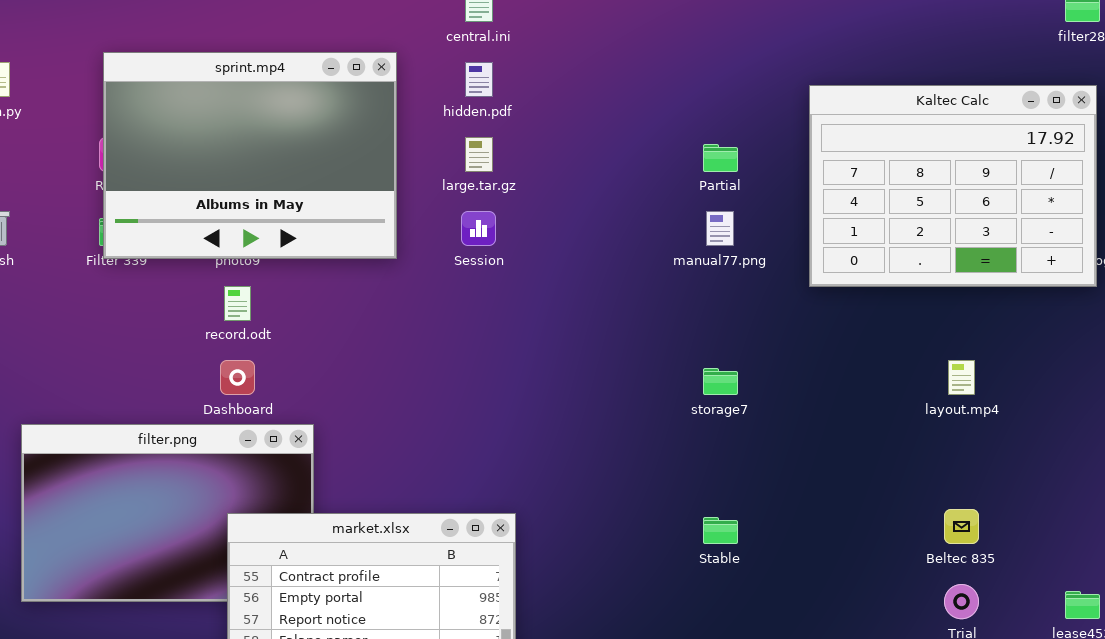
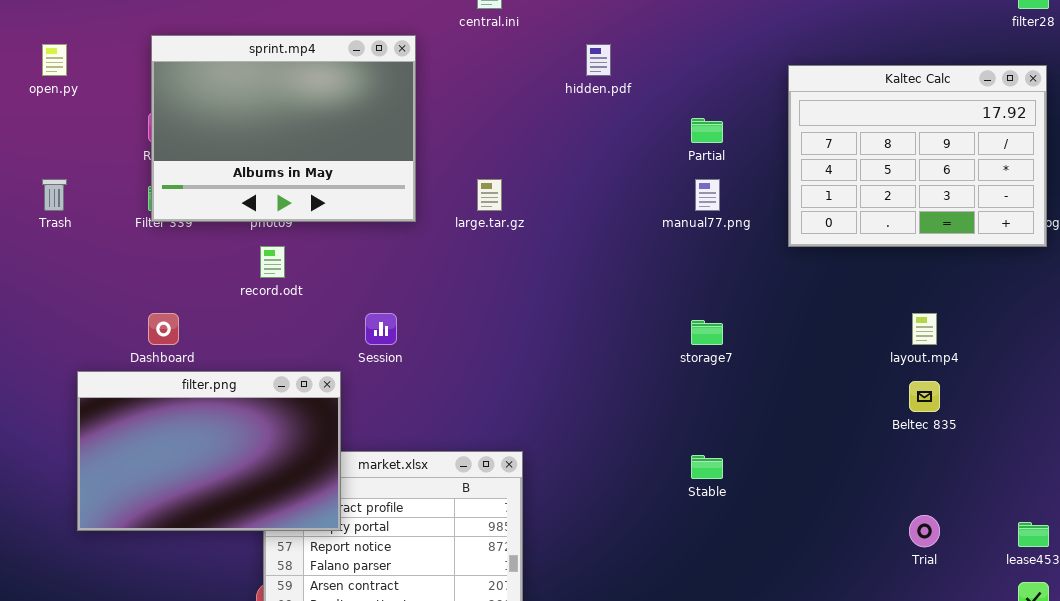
hidden.pdf: [465,62,493,97] -> [586,44,611,76], moved
large.tar.gz: [465,137,493,172] -> [477,179,502,211], moved
Session: [461,211,496,246] -> [365,313,397,345], moved
Dashboard: [220,360,255,395] -> [148,313,179,345], moved
filter.png: [21,424,314,602] -> [77,371,341,531], raised
Beltec 835: [944,509,979,544] -> [909,381,940,412], moved

